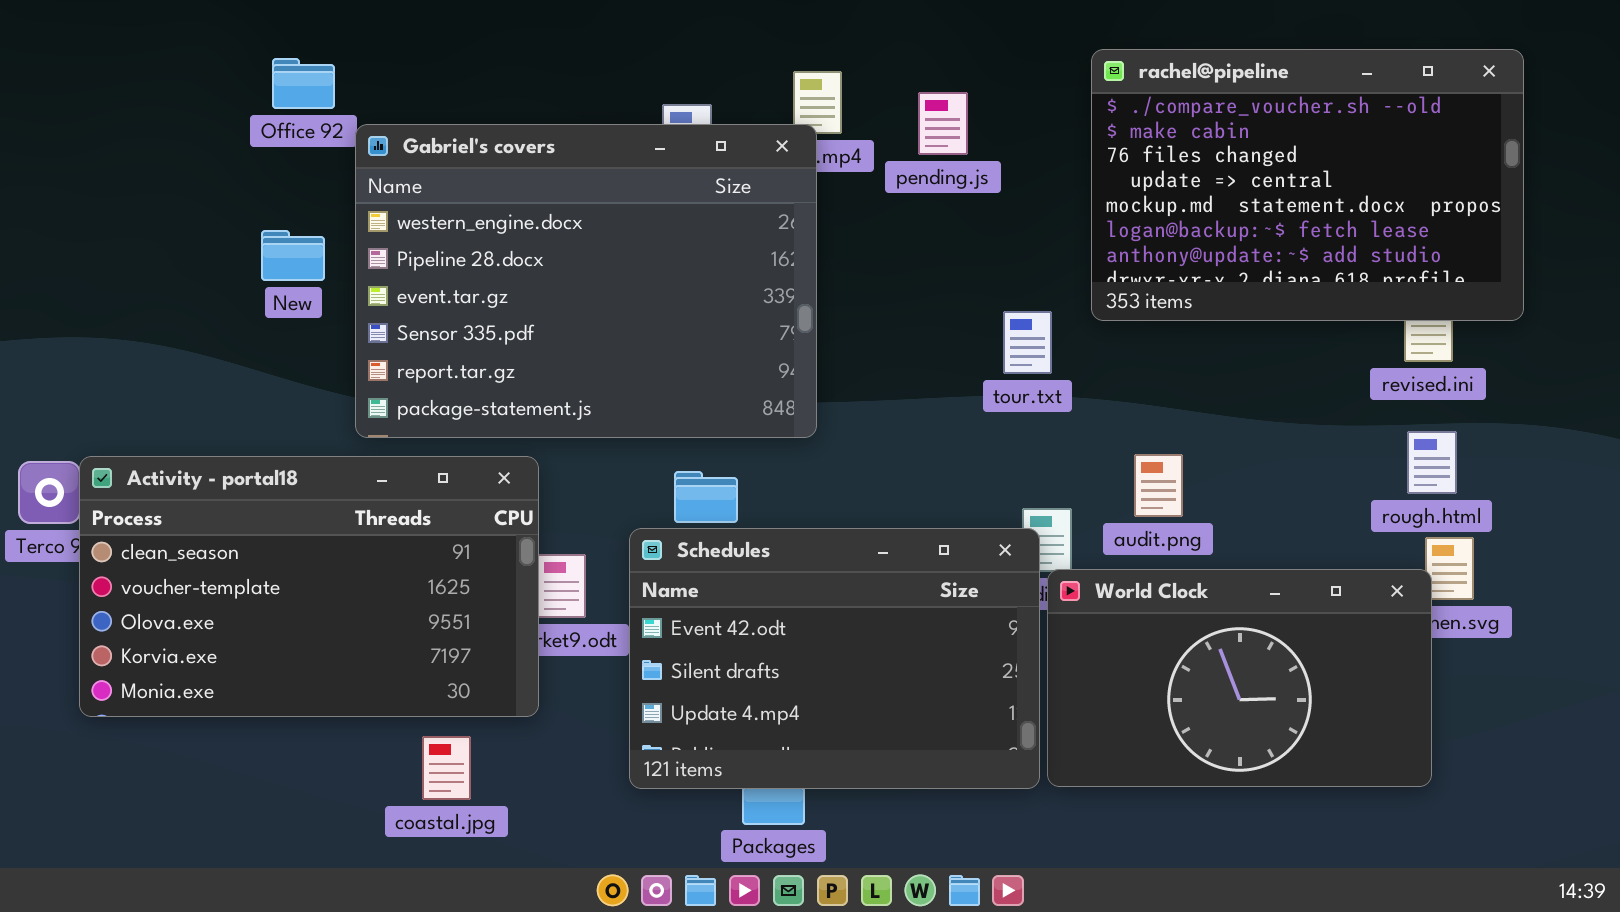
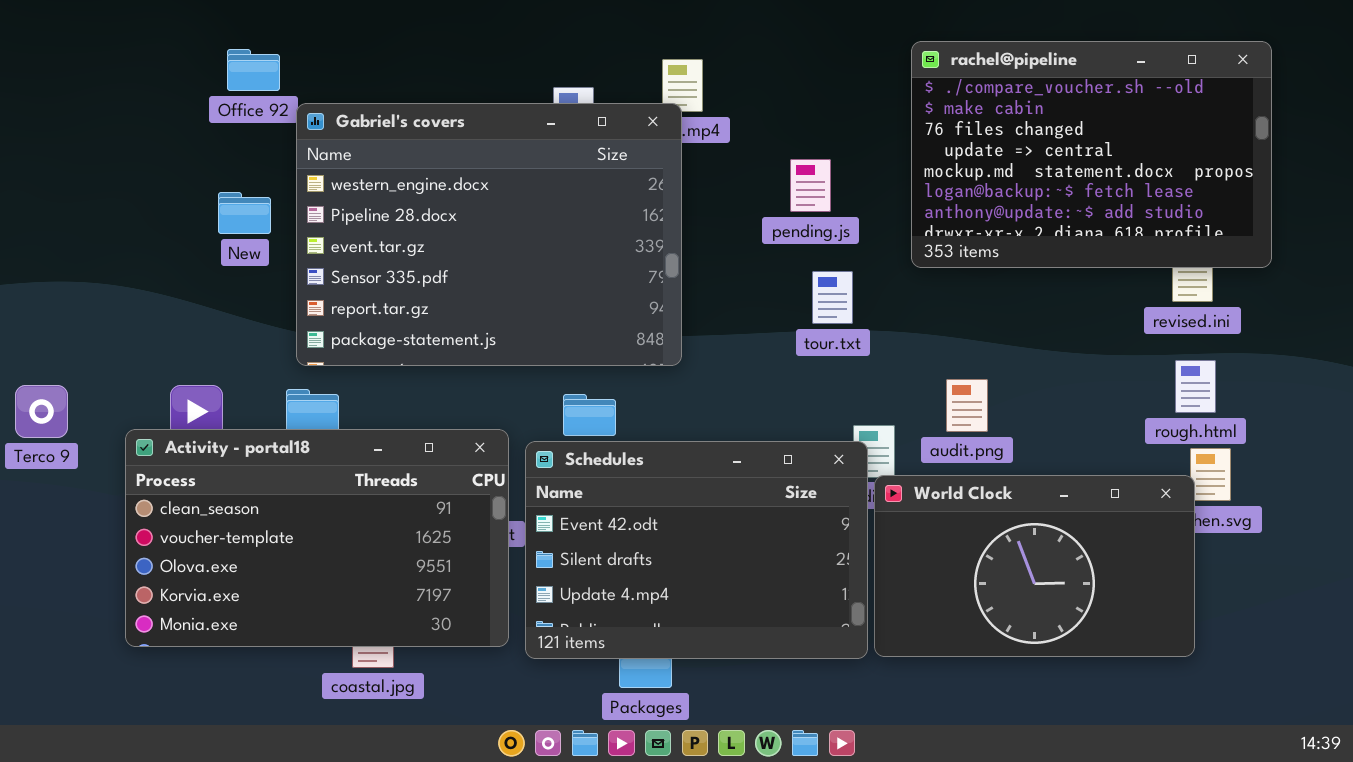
pending.js: [918,92,968,155] -> [790,159,831,212], moved
tour.txt: [1003,311,1052,374] -> [812,271,853,324], moved
Activity - portal18: [79,456,539,717] -> [125,429,509,647], moved

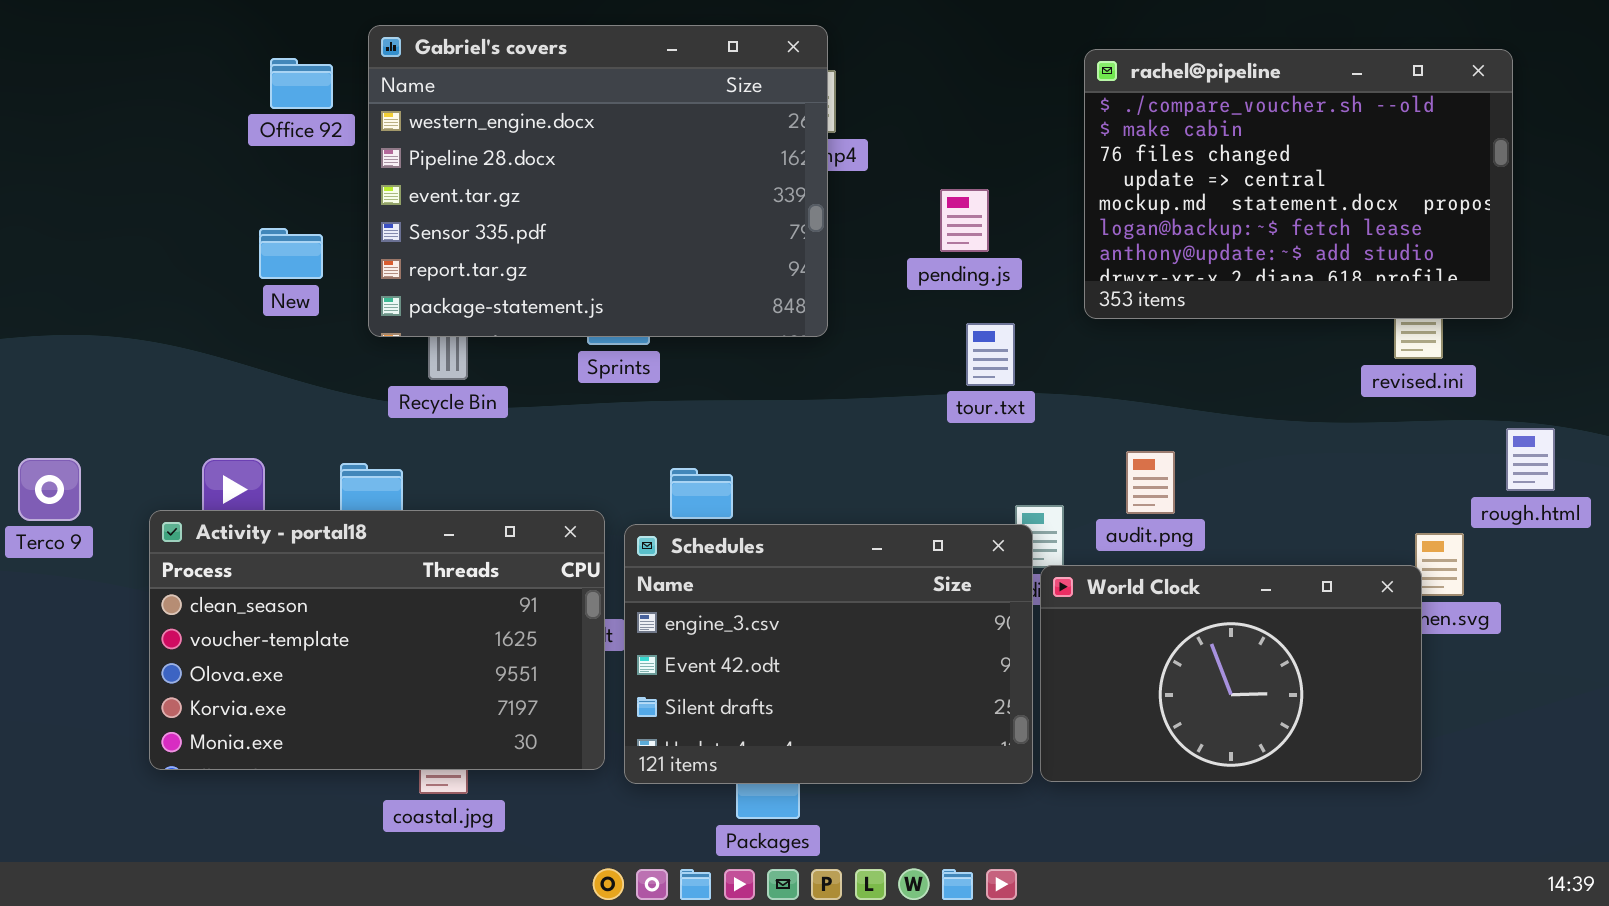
Gabriel's covers: [296,103,682,366] -> [368,25,828,337], moved
rough.html: [1175,360,1216,413] -> [1506,428,1555,491], moved
Schedules: [525,441,868,659] -> [624,524,1033,784], scrolled up 1 row

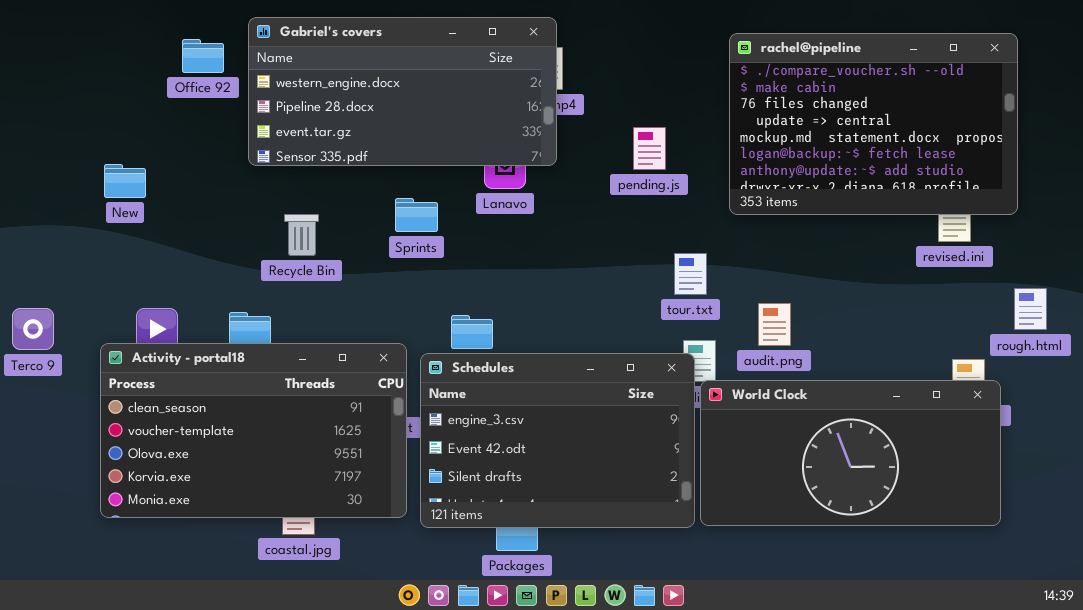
Gabriel's covers: [368,25,828,337] -> [248,17,557,166], resized
New: [259,228,323,279] -> [104,164,146,198], moved
tour.txt: [966,323,1015,386] -> [674,253,707,295], moved
World Clock: [1040,565,1422,782] -> [700,380,1001,526], resized

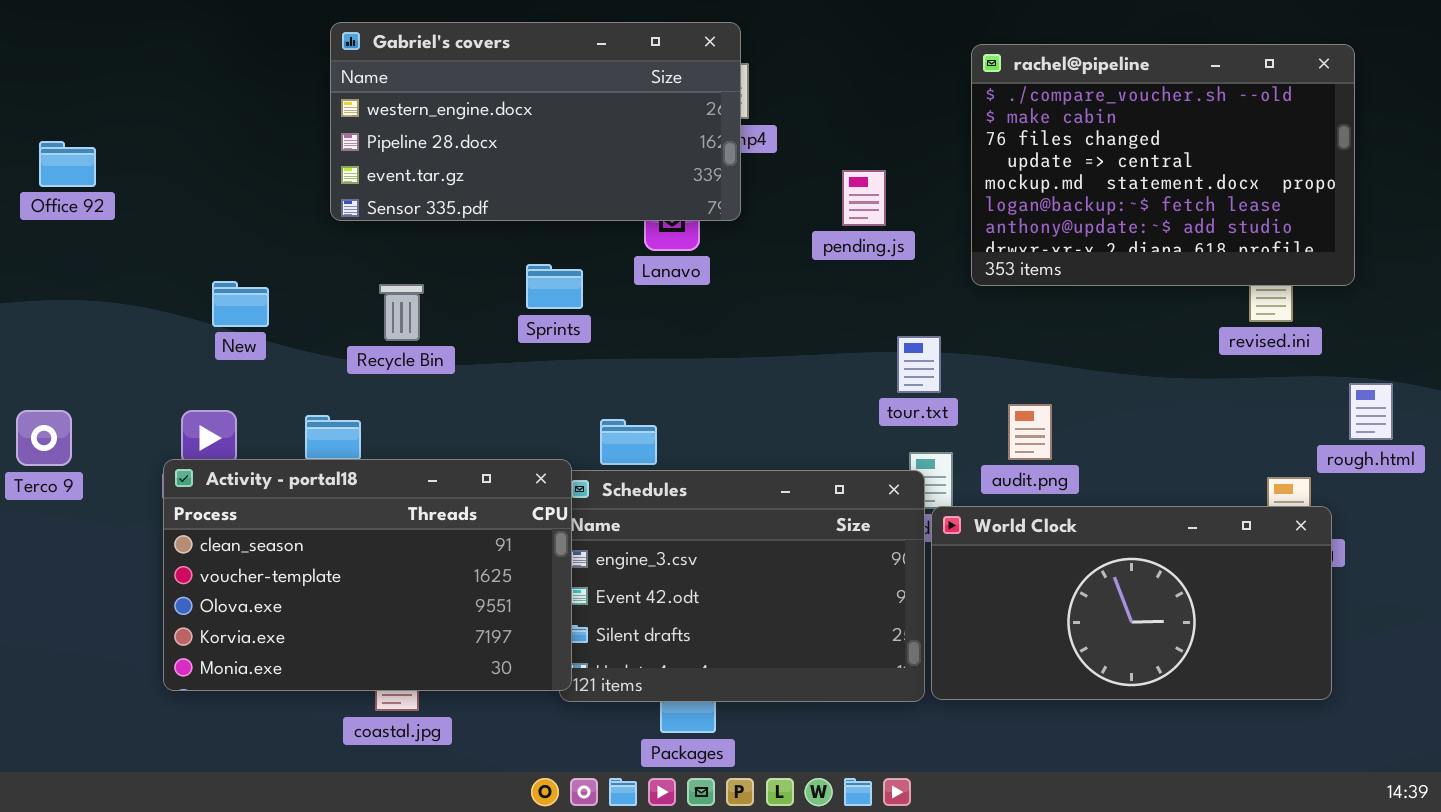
Office 92: [182,39,224,73] -> [39,141,96,187], moved
New: [104,164,146,198] -> [212,281,269,327], moved
Activity - portal18: [100,343,407,518] -> [163,459,572,691], moved

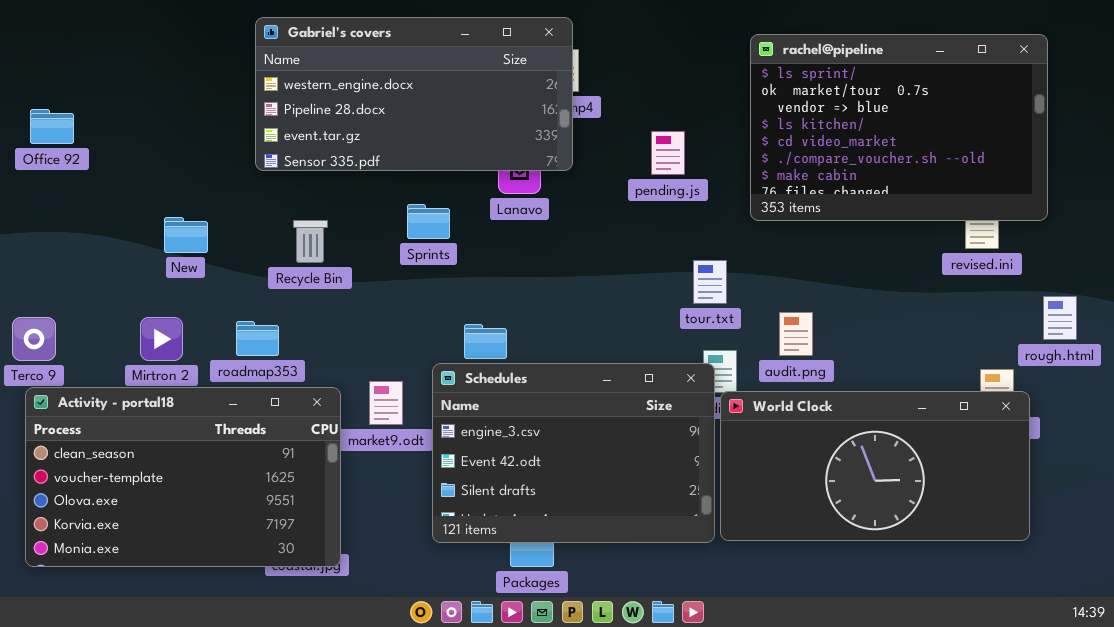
rachel@pipeline: [971,44,1355,286] -> [750,34,1048,221], scrolled up 5 rows
Activity - portal18: [163,459,572,691] -> [25,387,341,567], moved

